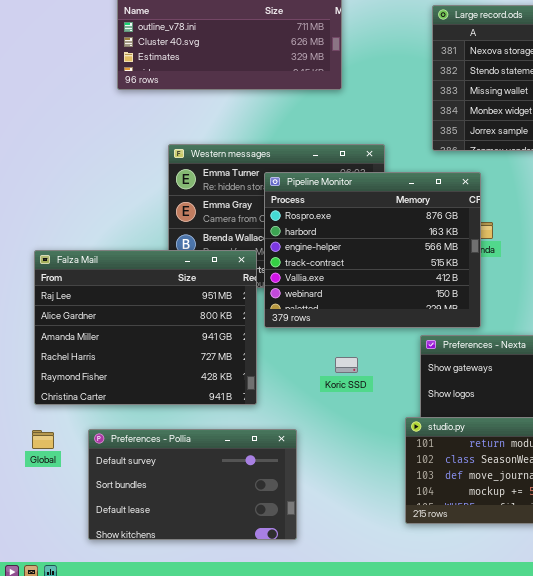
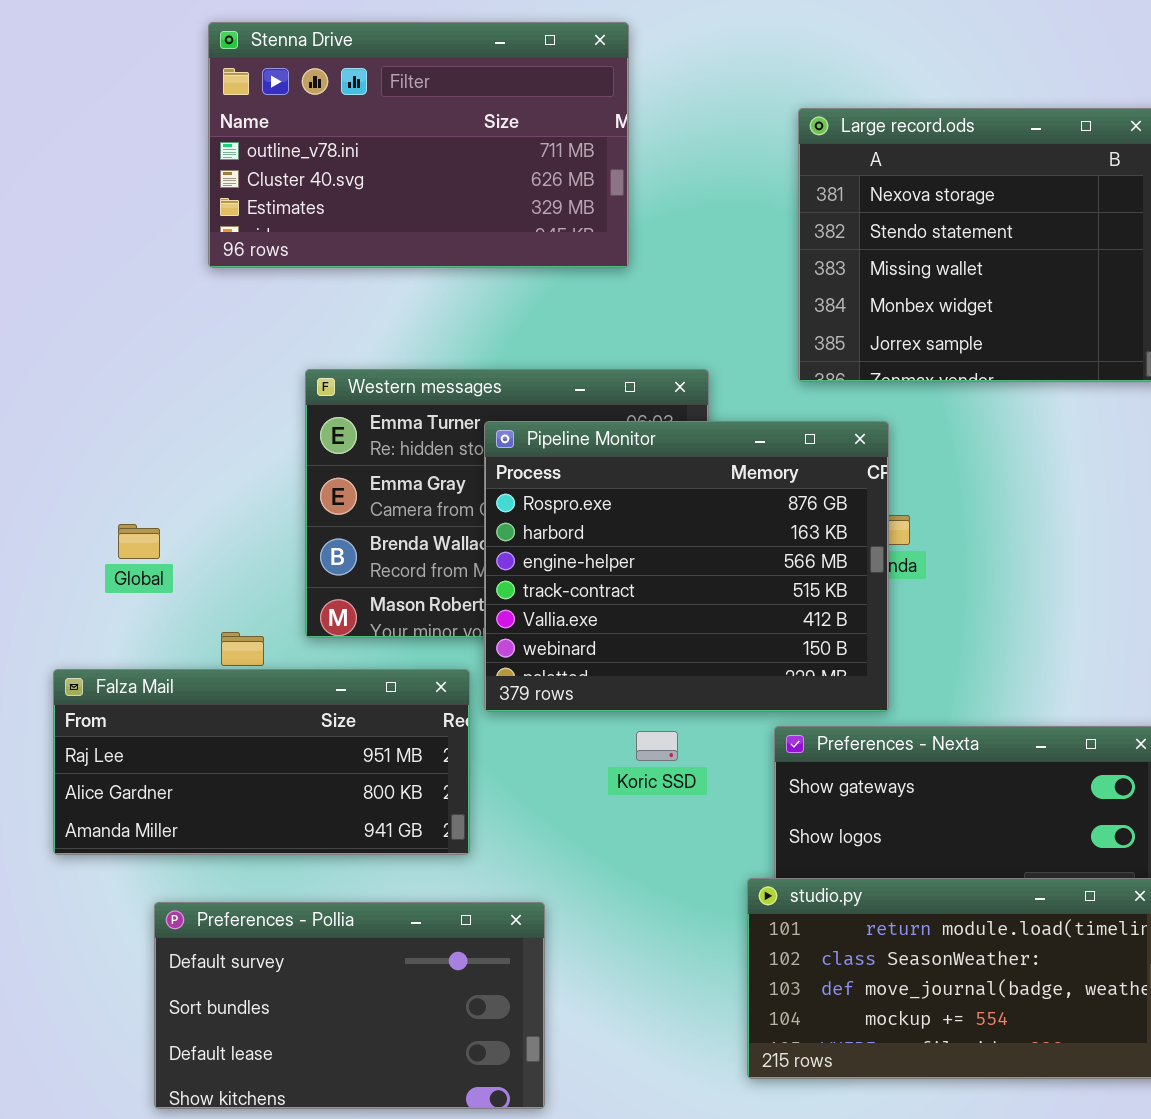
Falza Mail: [34,250,257,405] -> [53,669,470,855], resized
Koric SSD: [335,357,358,373] -> [636,731,678,761], moved
Global: [32,430,54,449] -> [118,524,160,559], moved

